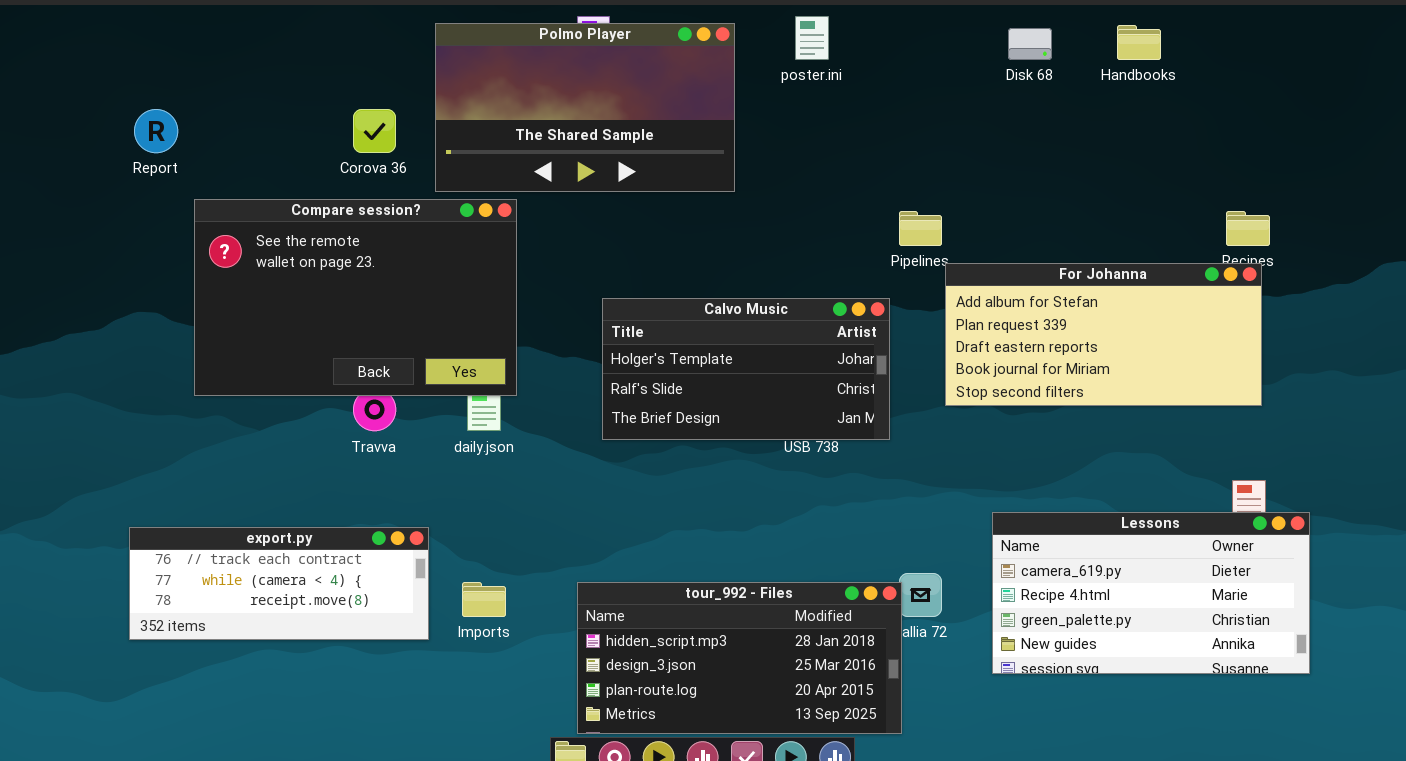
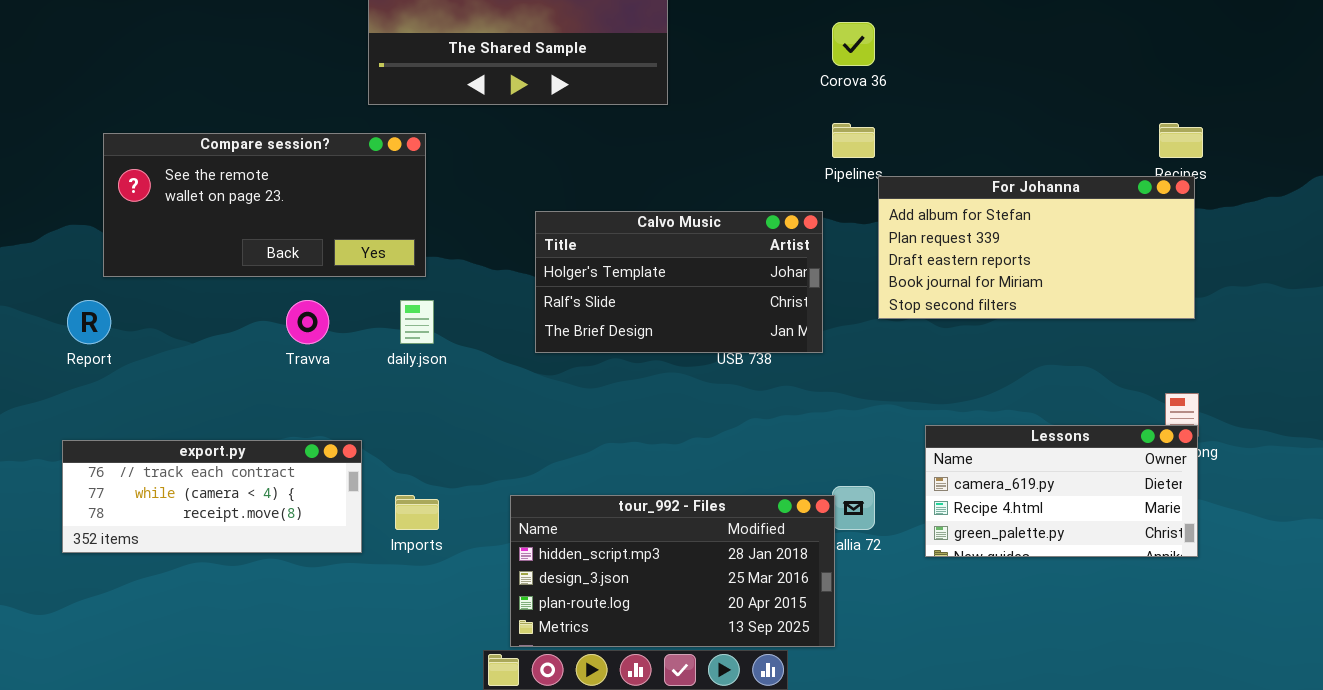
Report: [134,109,178,153] -> [67,300,111,344], moved
Corova 36: [353,109,396,153] -> [832,22,875,66], moved
Compare session?: [194,199,517,396] -> [103,133,426,277], moved, resized
Lessons: [992,512,1310,674] -> [925,425,1198,557], resized

